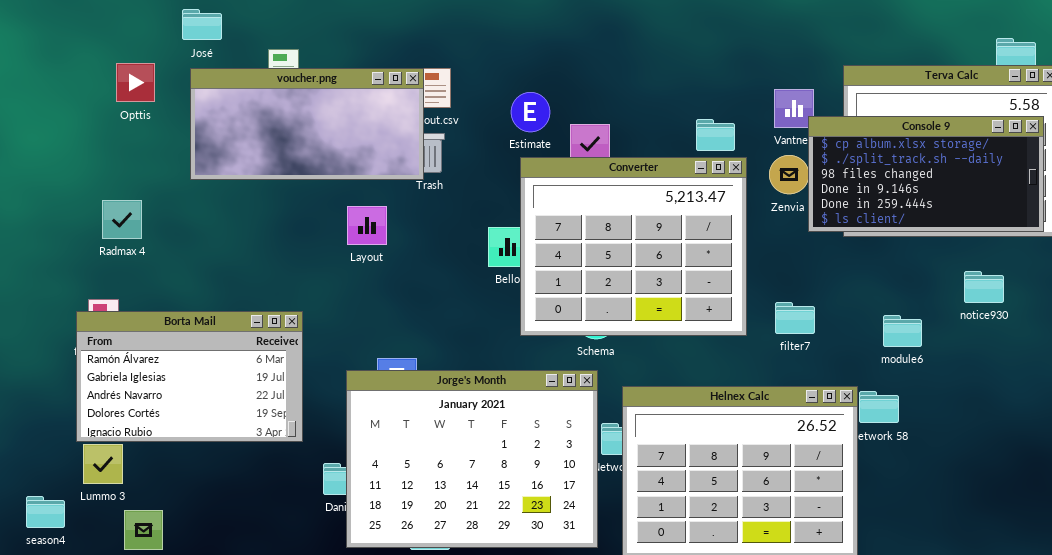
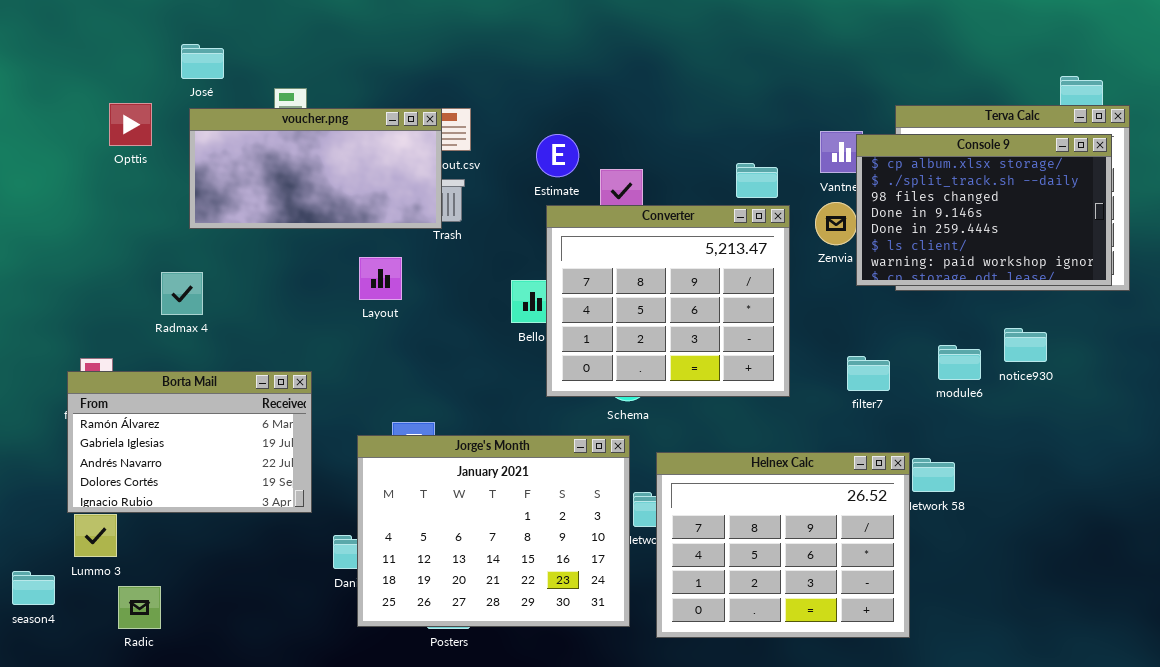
Console 9: [808,116,1044,232] -> [856,134,1112,286], resized
Radmax 4: [102,200,142,239] -> [161,272,203,315], moved
notice930: [964,271,1004,303] -> [1004,328,1047,362], moved
filter7: [775,302,815,334] -> [847,356,890,391], moved
module6: [883,315,922,347] -> [938,345,981,380], moved

